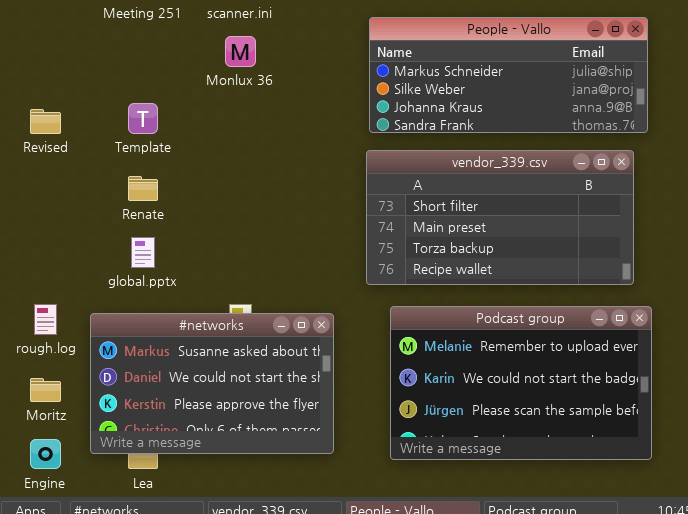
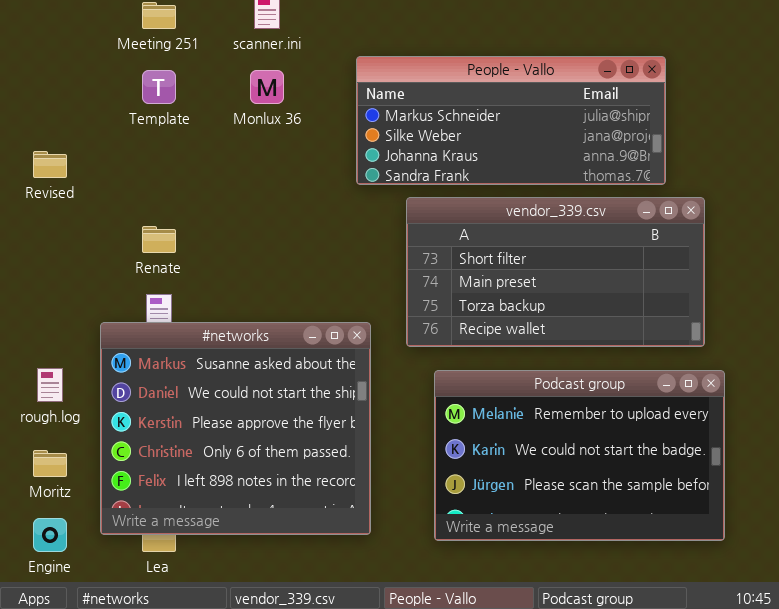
People - Vallo: [369,17,648,133] -> [356,56,666,185], moved
Template: [128,103,158,134] -> [142,70,176,104], moved
#networks: [90,313,334,454] -> [100,322,371,535], resized

